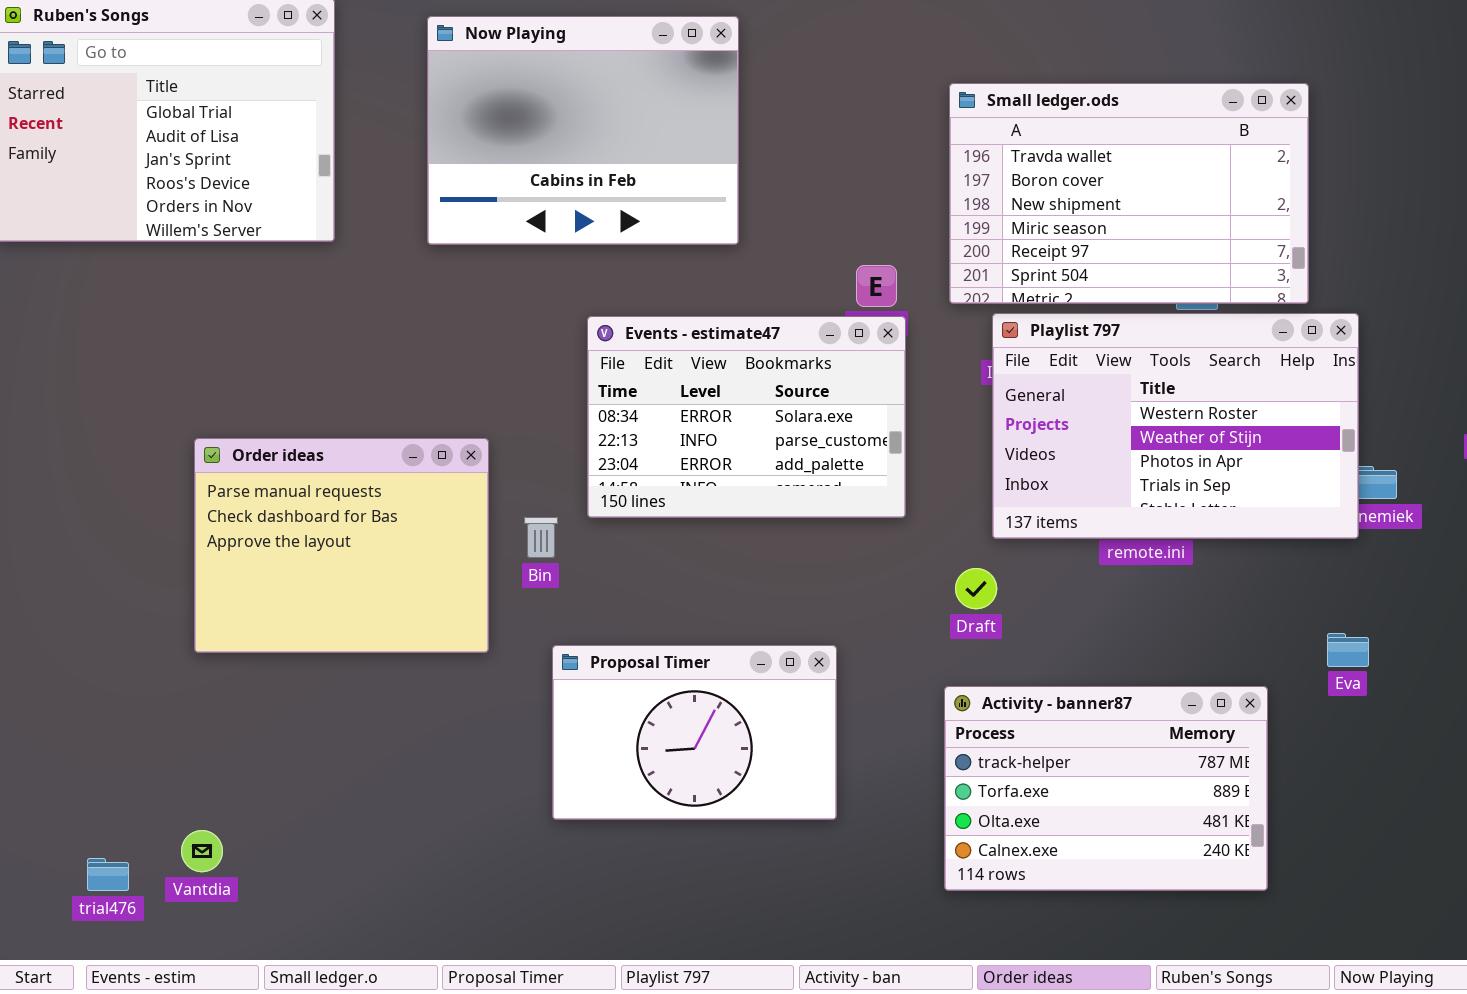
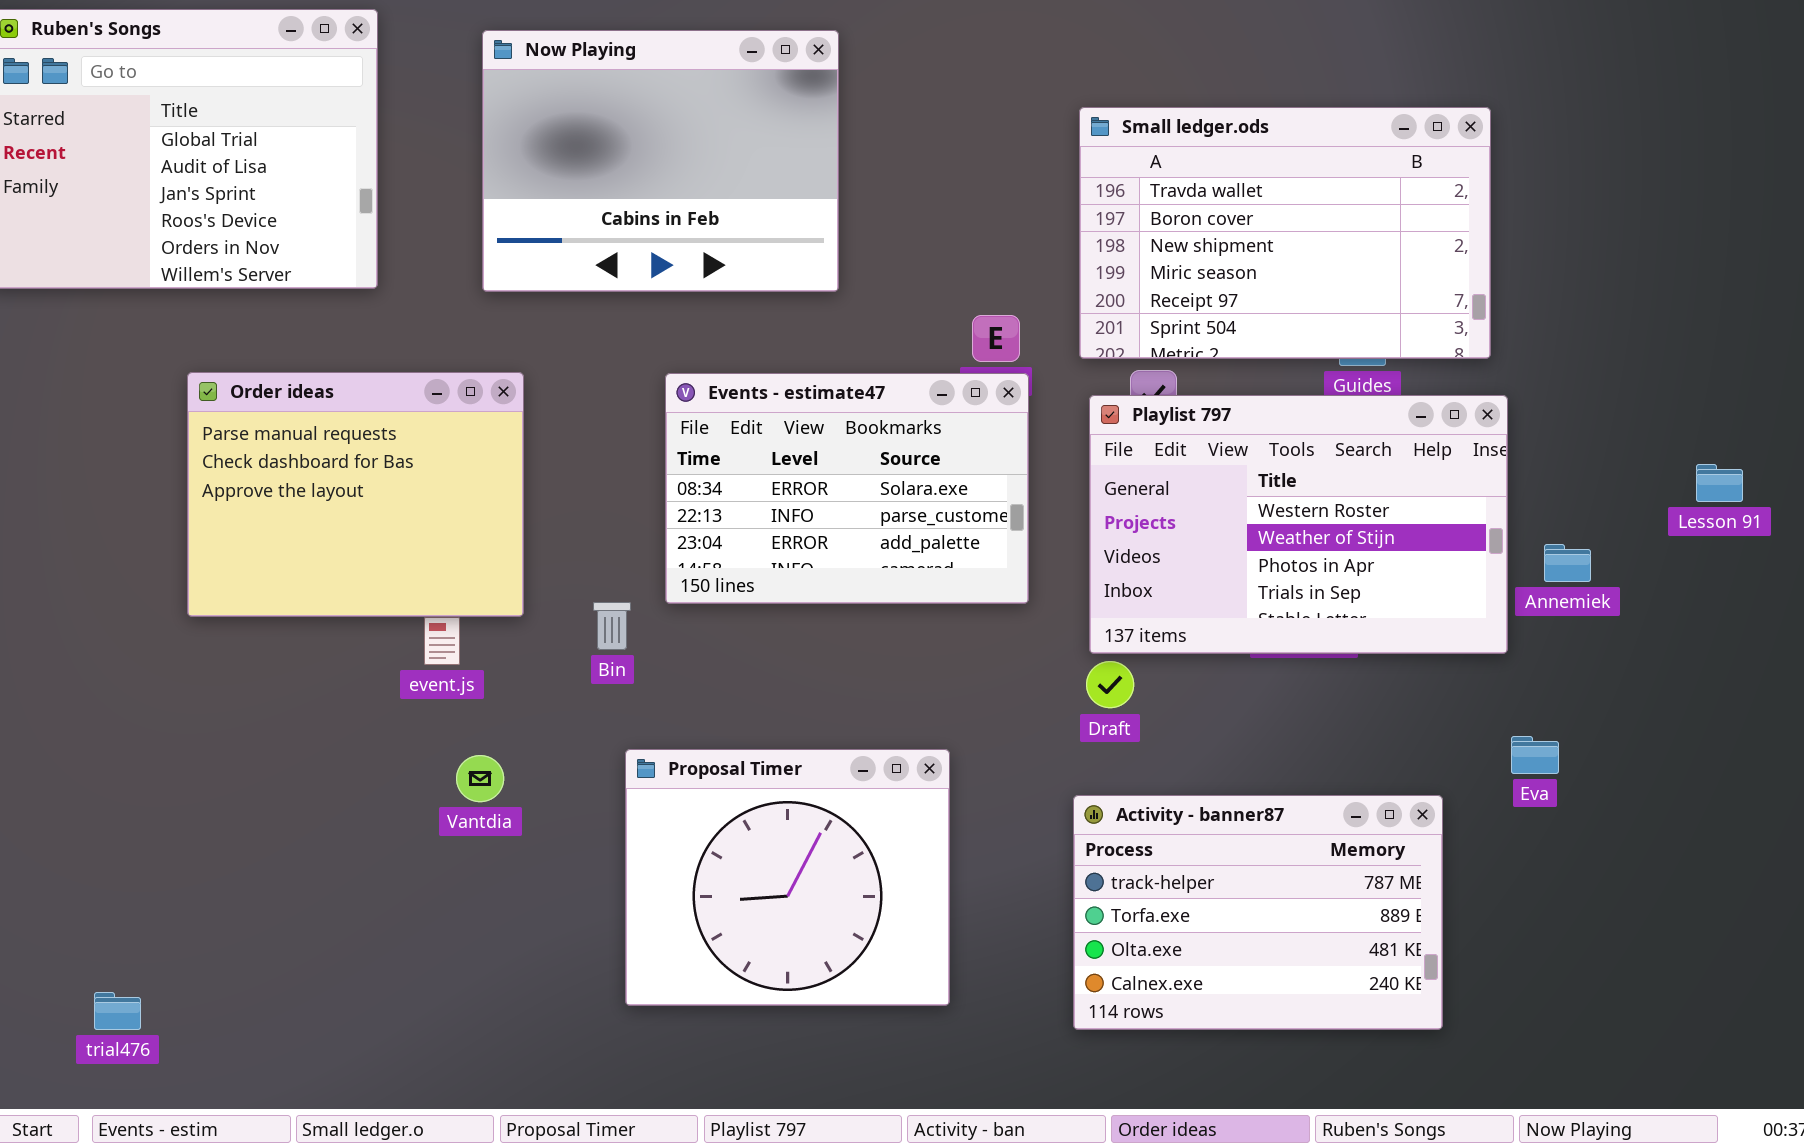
Playlist 797: [992,313,1359,539] -> [1089,395,1508,654], moved
Order ideas: [194,438,489,653] -> [187,372,524,617], moved
Proposal Timer: [552,645,837,820] -> [625,749,950,1006], resized
Vantdia: [181,830,223,872] -> [456,755,504,802], moved

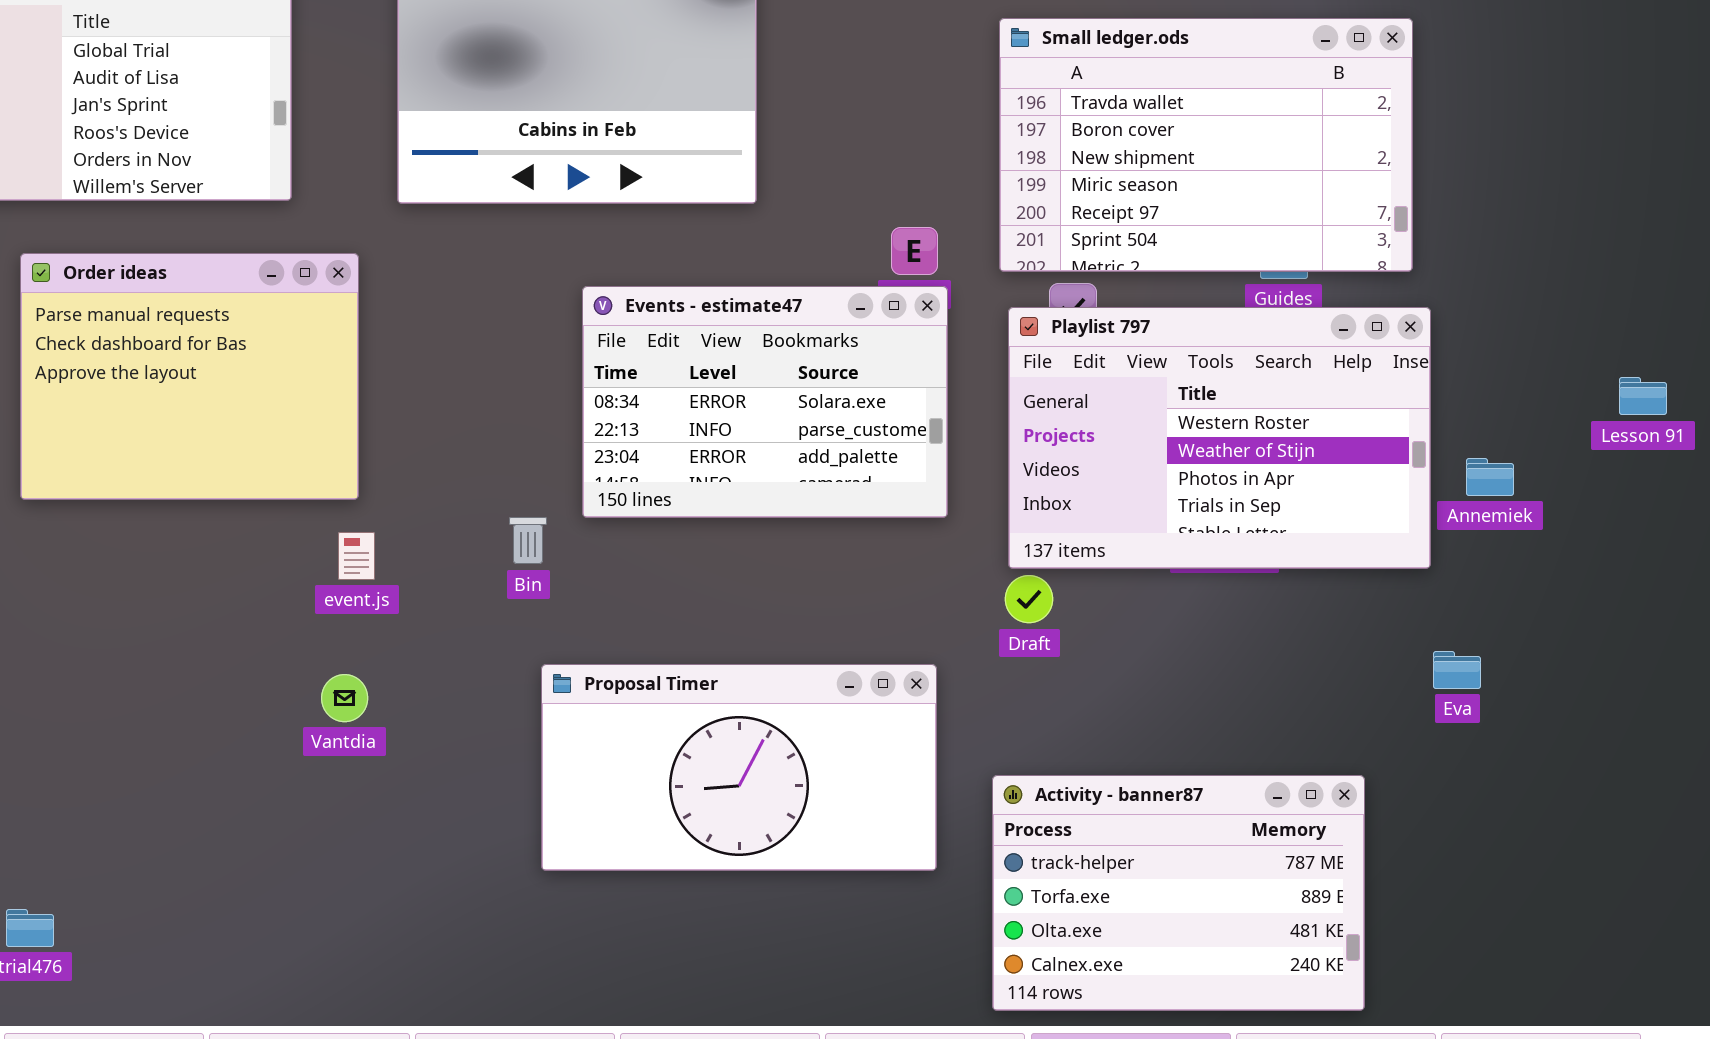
Order ideas: [187,372,524,617] -> [20,253,359,500], moved
Proposal Timer: [625,749,950,1006] -> [541,664,937,871], resized
Vantdia: [456,755,504,802] -> [321,674,368,722], moved
Activity - banner87: [1073,795,1443,1030] -> [992,775,1365,1011], moved

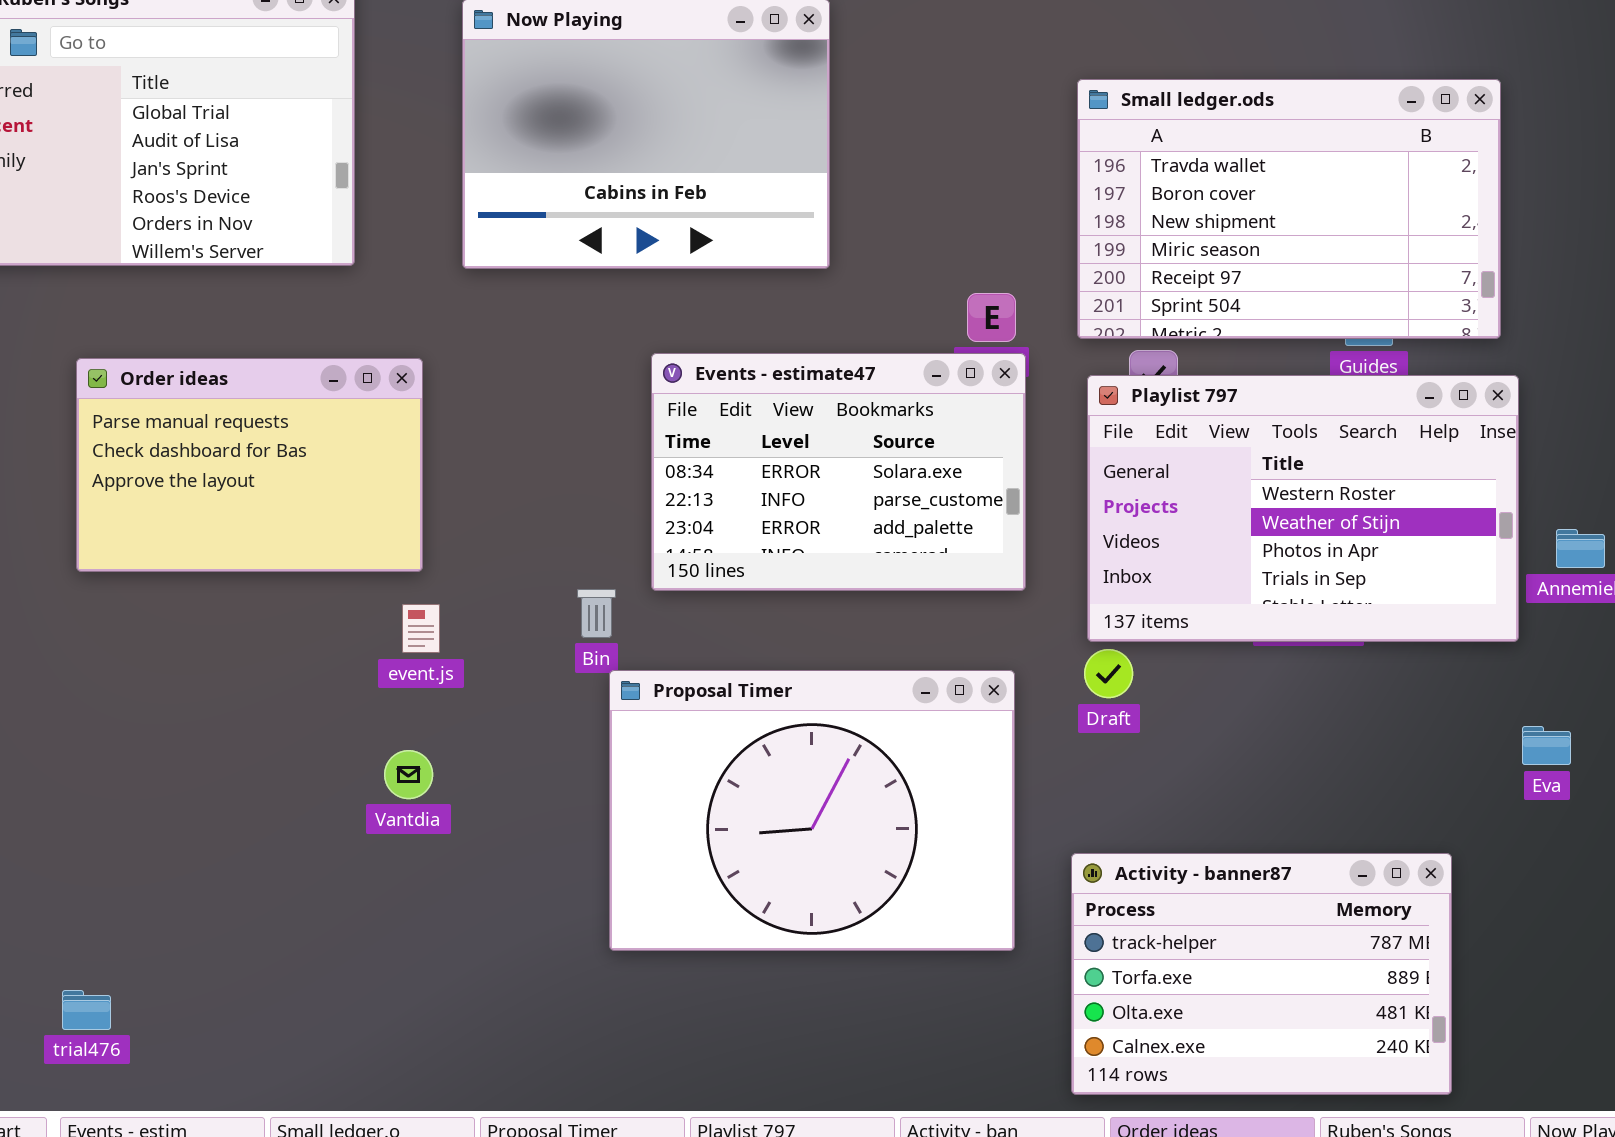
Order ideas: [20,253,359,500] -> [76,358,423,572], resized
Proposal Timer: [541,664,937,871] -> [609,670,1015,951], resized

